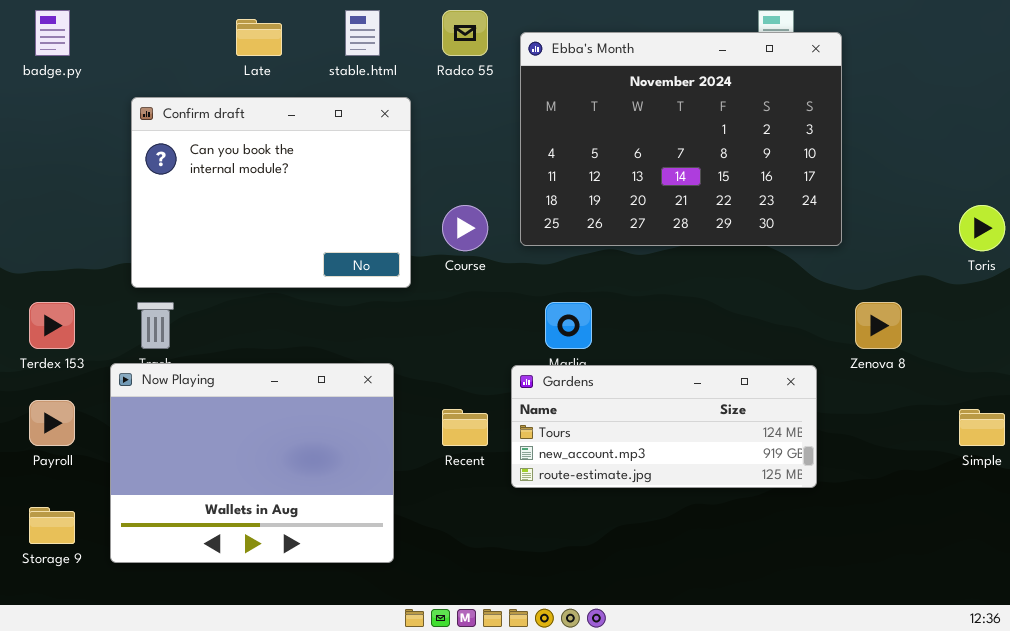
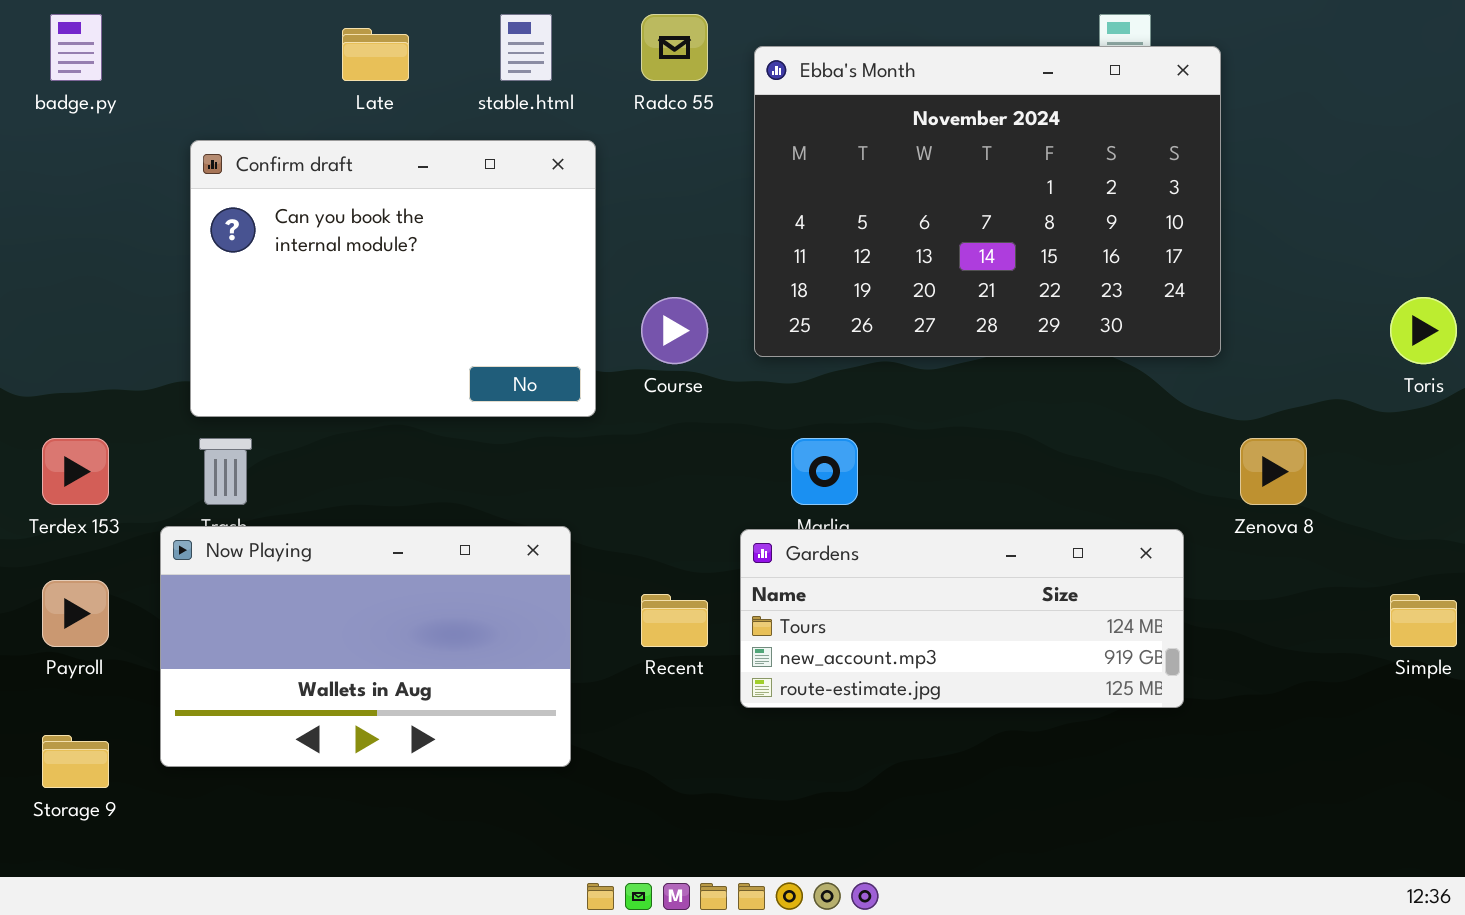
Now Playing: [110,363,394,563] -> [160,526,571,767], resized

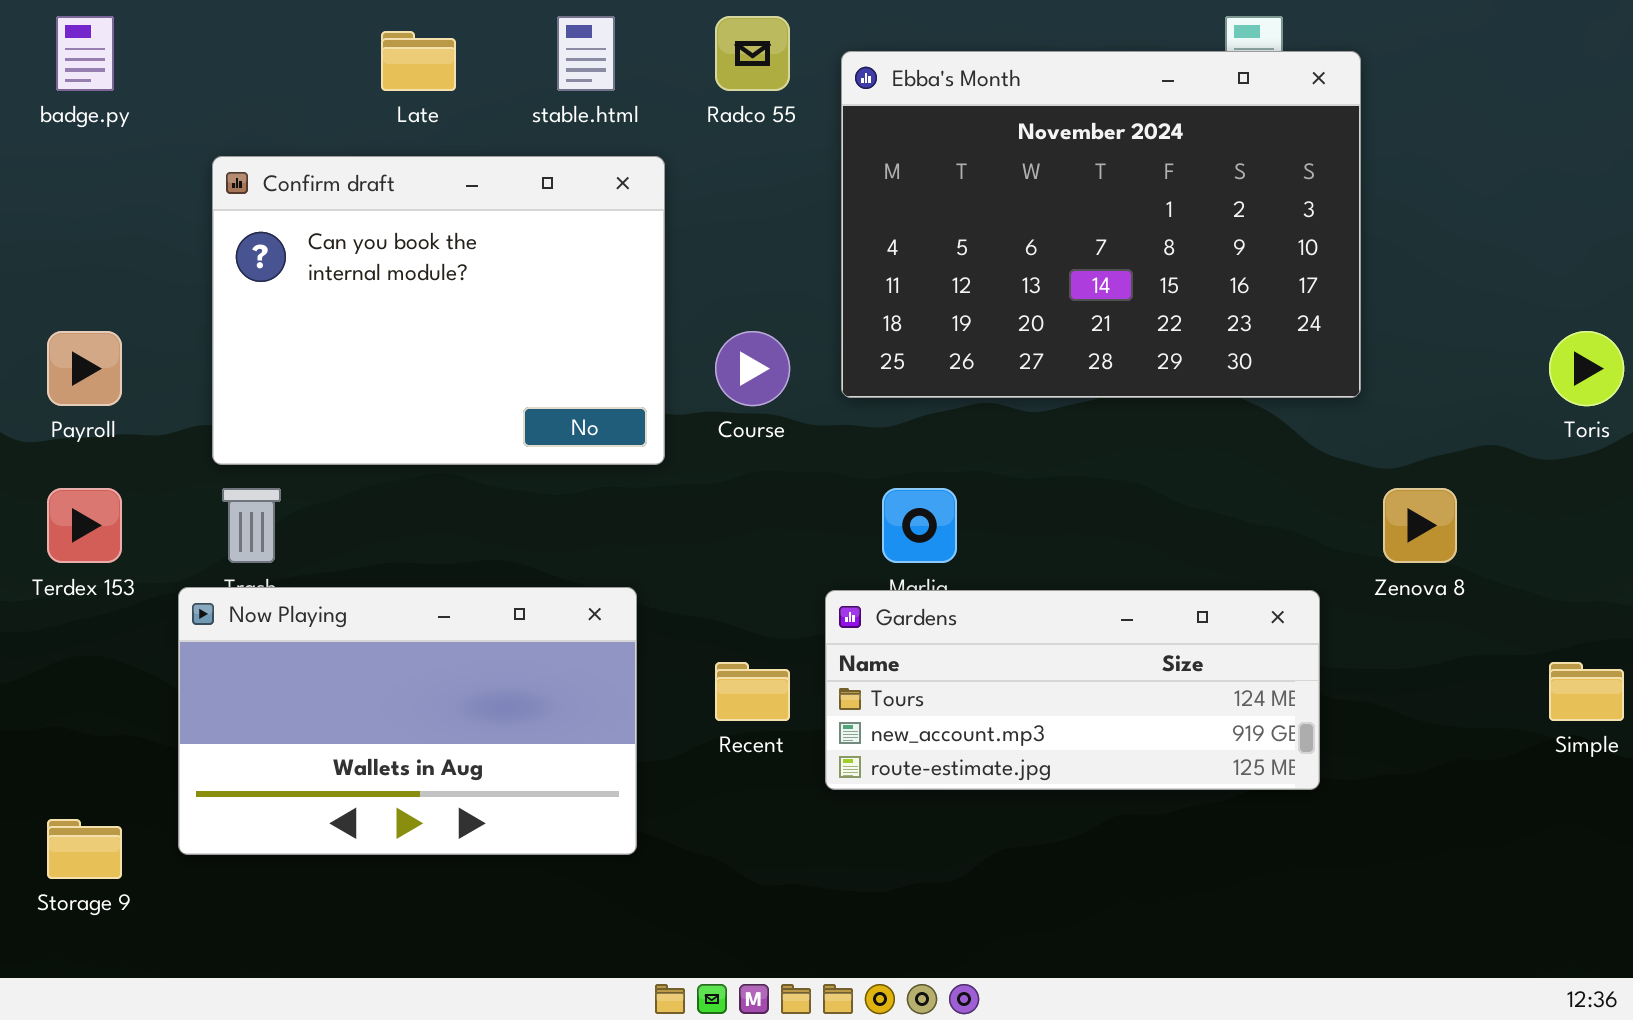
Payroll: [42,580,109,647] -> [47,331,122,406], moved

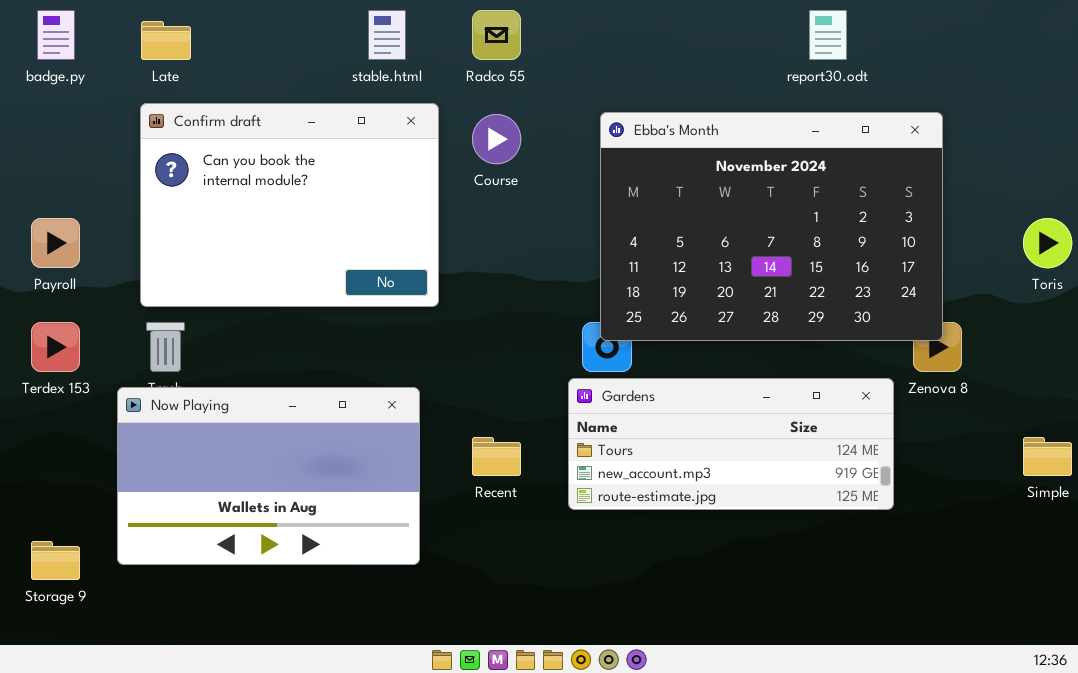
Late: [381,31,456,91] -> [141,21,191,60], moved
Ebba's Month: [841,51,1361,398] -> [600,112,943,341], moved
Course: [715,331,790,406] -> [472,114,521,164], moved
Gardens: [825,590,1320,790] -> [568,378,894,510], moved

